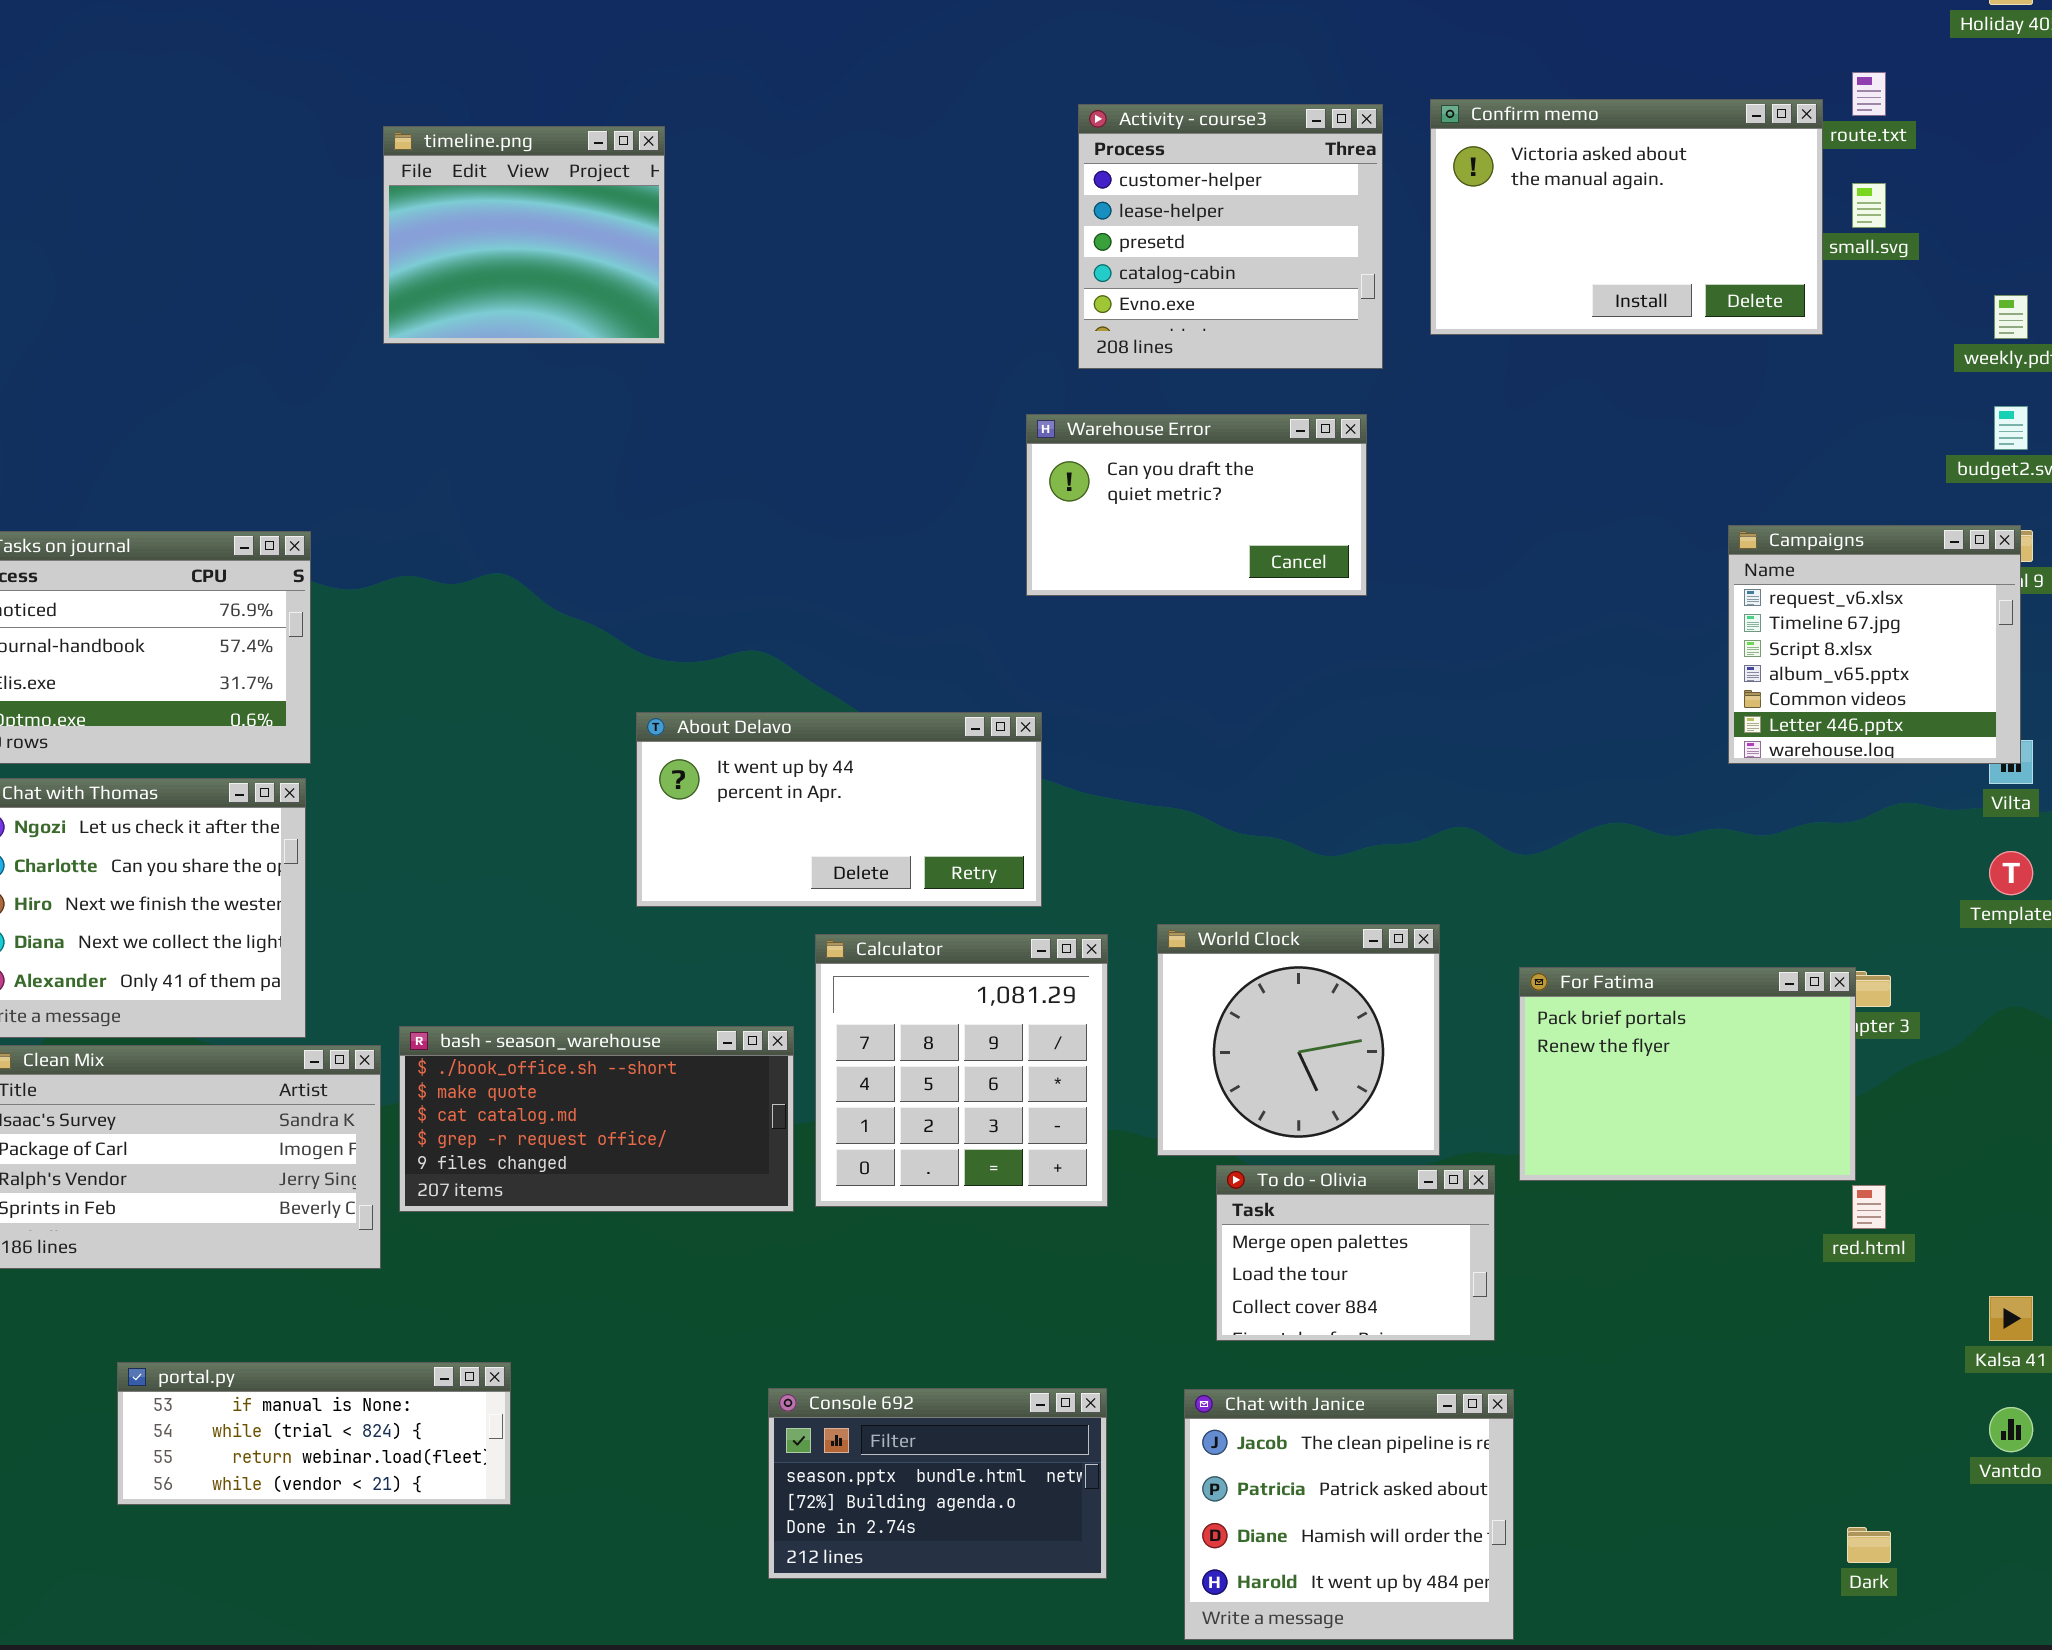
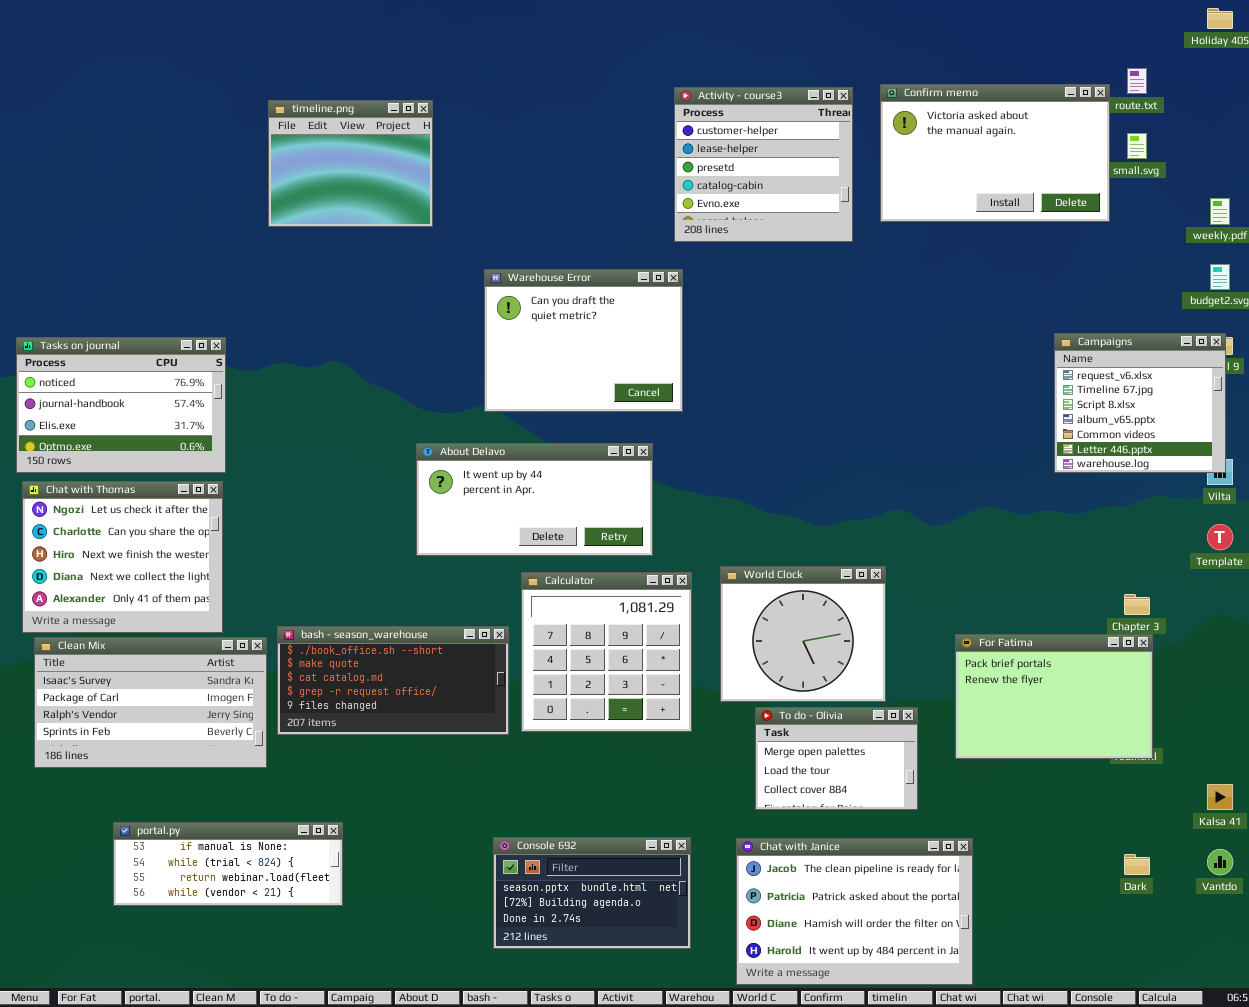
Warehouse Error: [1026,414,1367,596] -> [484,269,683,412], moved, resized
For Fatima: [1519,967,1856,1181] -> [955,634,1153,759], moved
Chat with Janice: [1184,1389,1514,1640] -> [736,838,973,985], resized
Dark: [1847,1527,1891,1563] -> [1124,854,1150,875], moved

